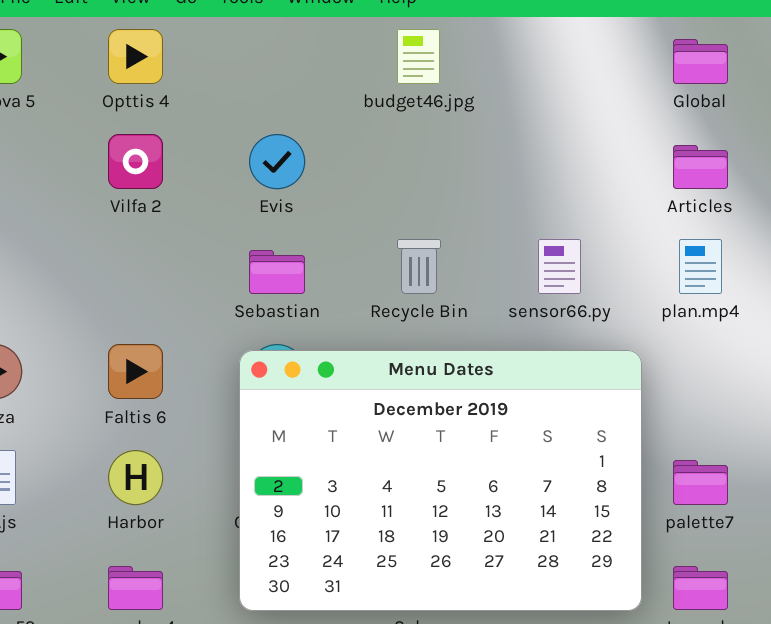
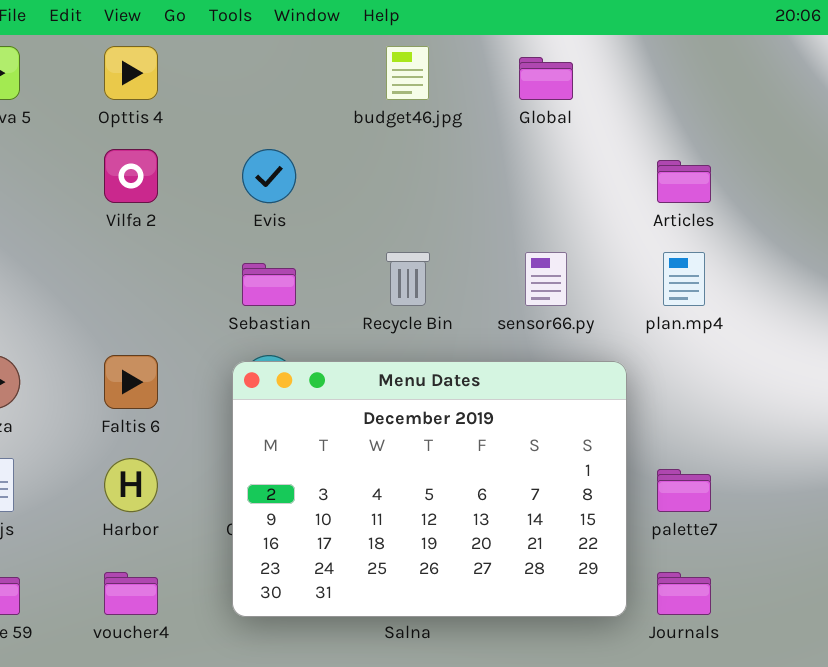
Global: [673,39,728,84] -> [519,57,573,100], moved

